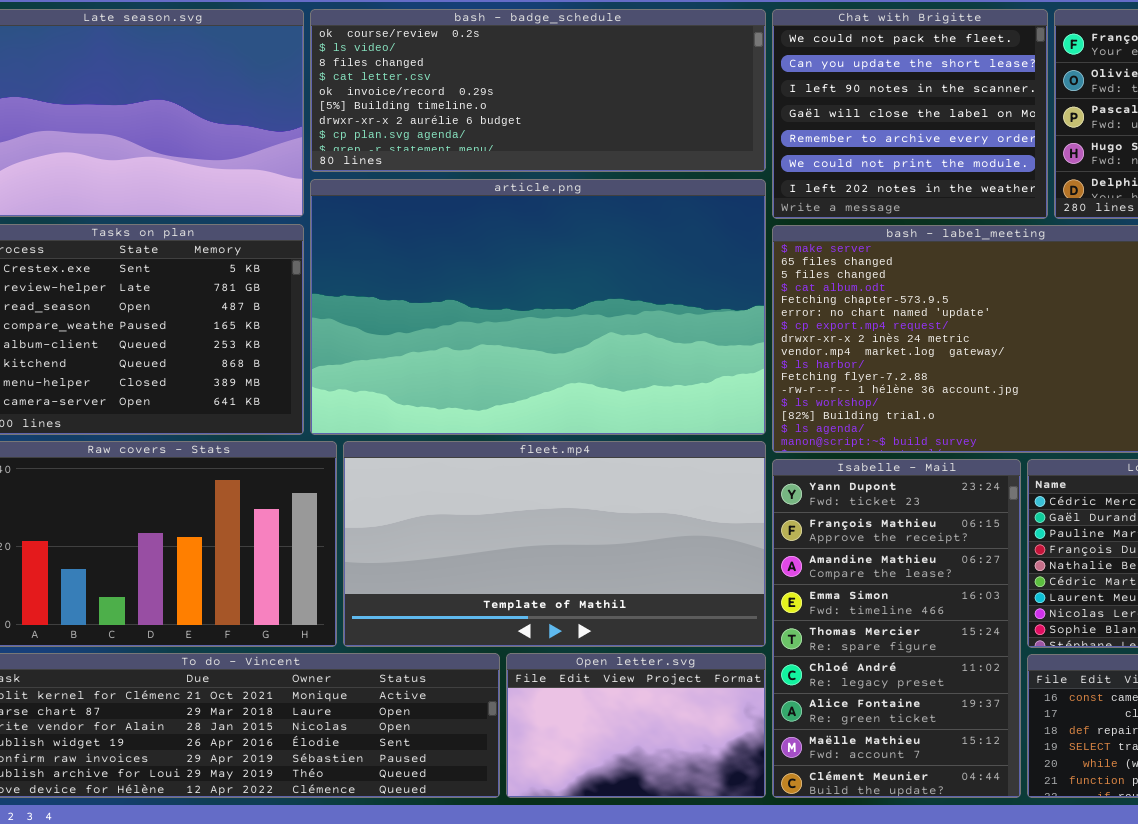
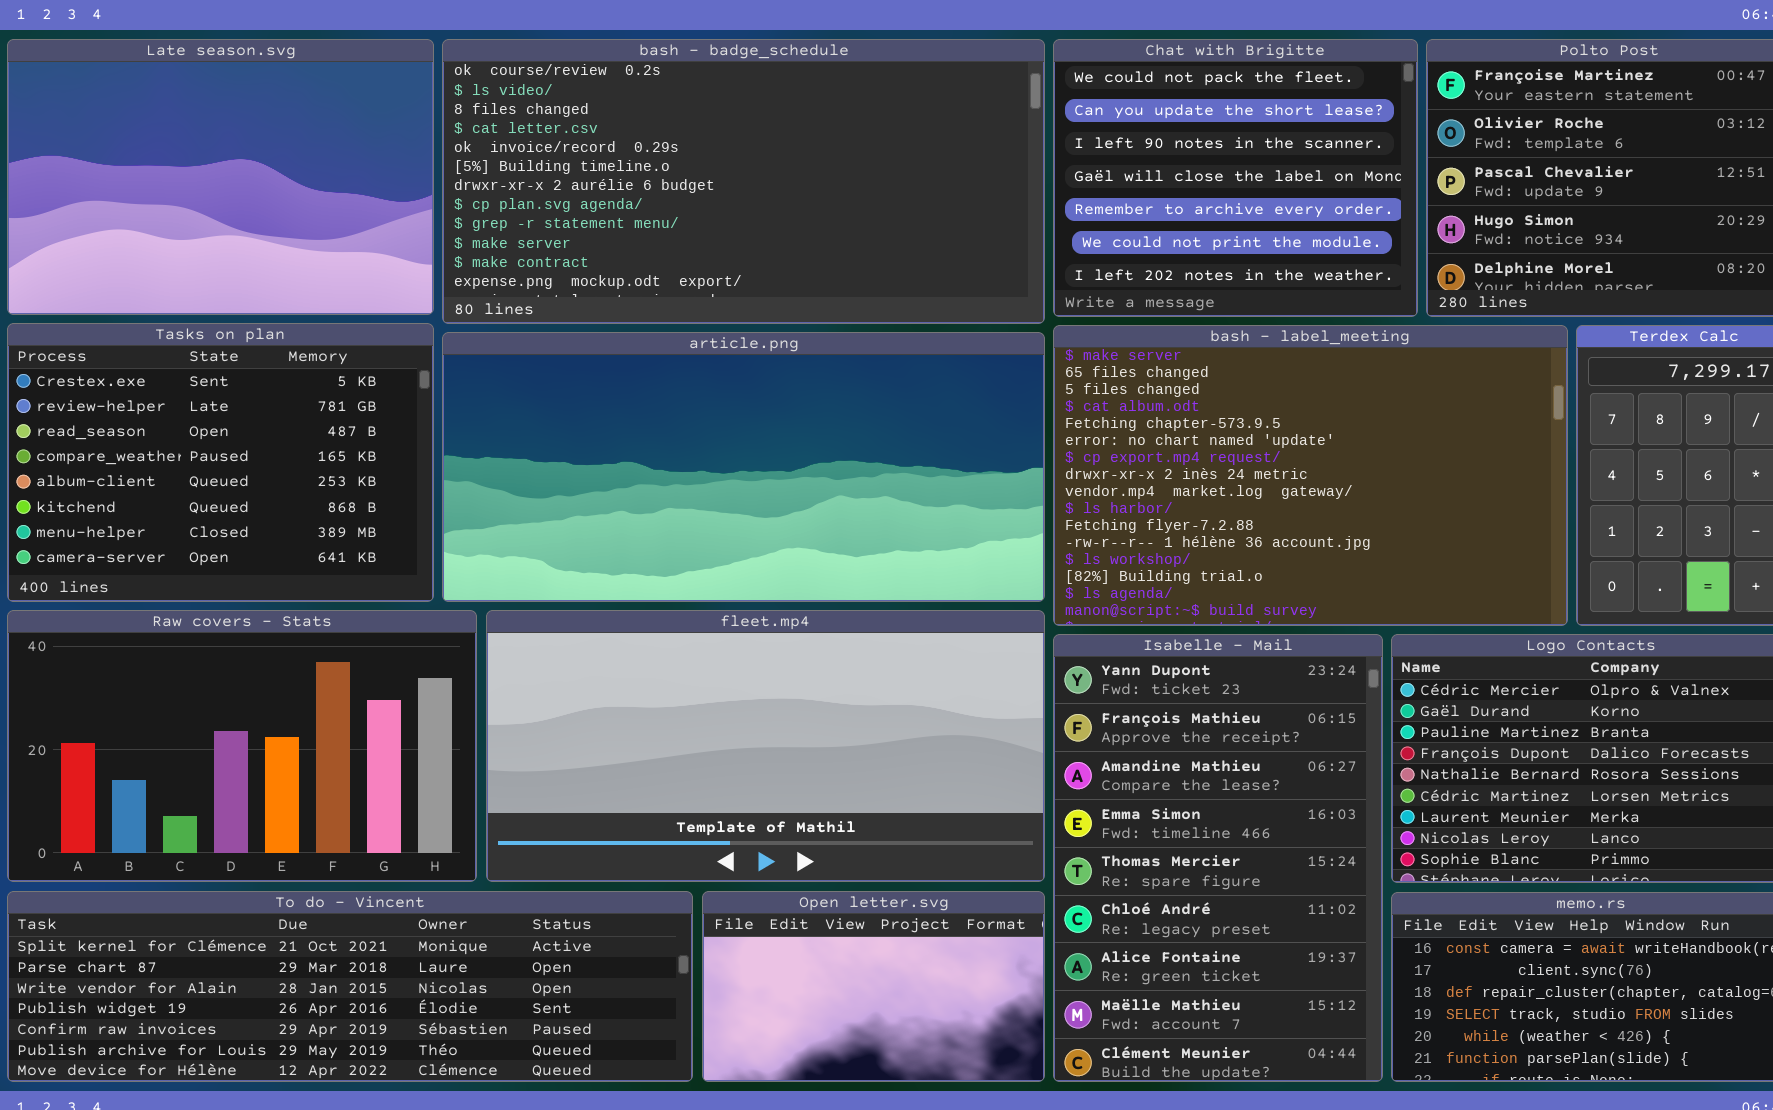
bash - badge_schedule: [310,9,766,172] -> [442,39,1045,324], resized
article.png: [310,179,766,435] -> [442,332,1045,602], resized

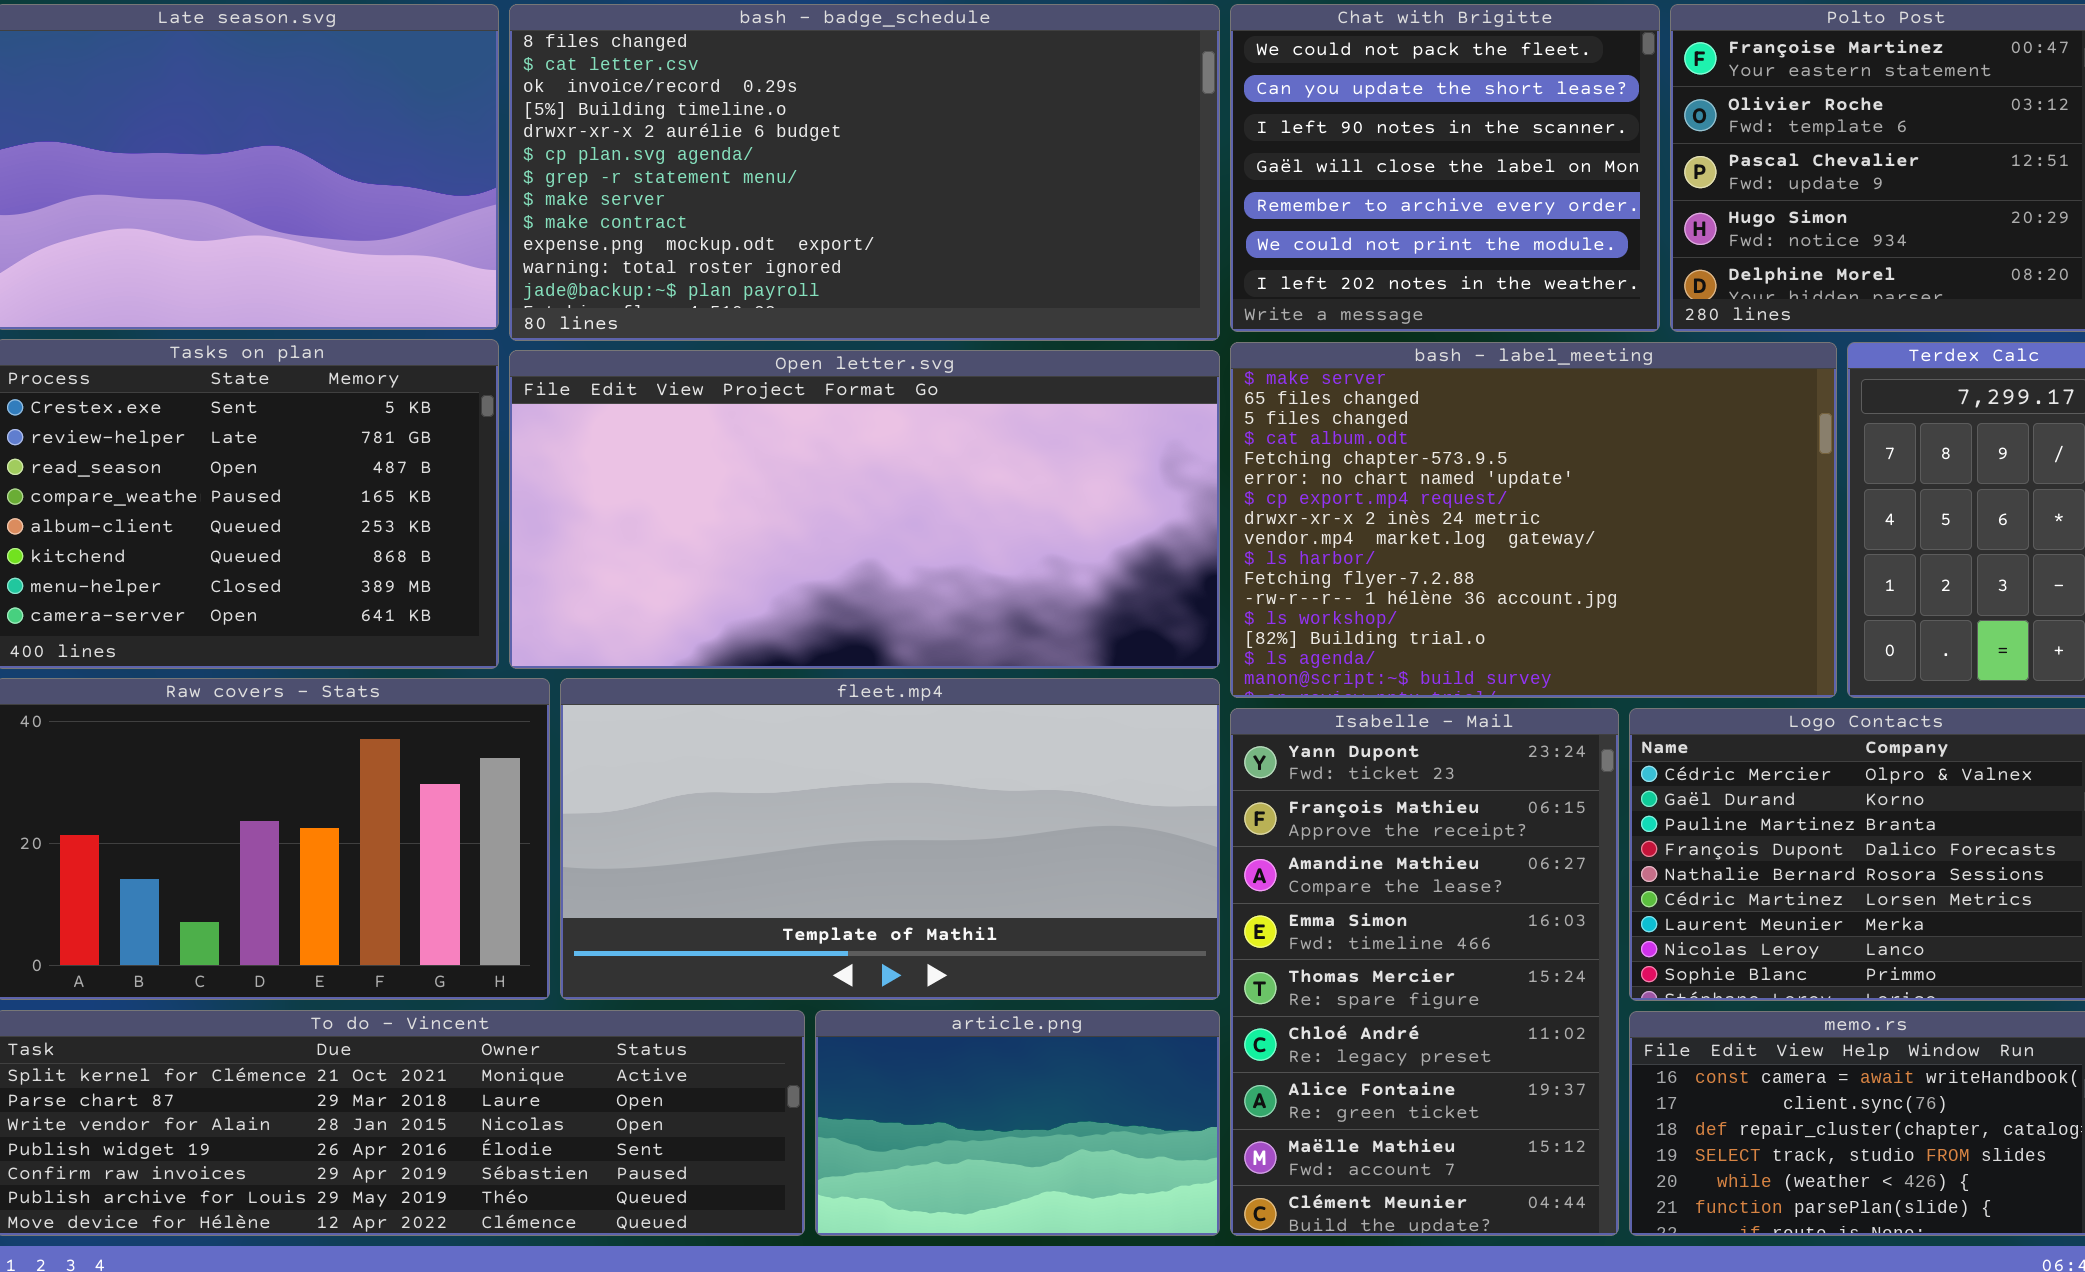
bash - badge_schedule: [442,39,1045,324] -> [509,4,1220,341], scrolled down 2 rows
article.png: [442,332,1045,602] -> [815,1010,1220,1236], moved, resized
Open letter.svg: [702,891,1045,1082] -> [509,350,1220,669], moved, resized

